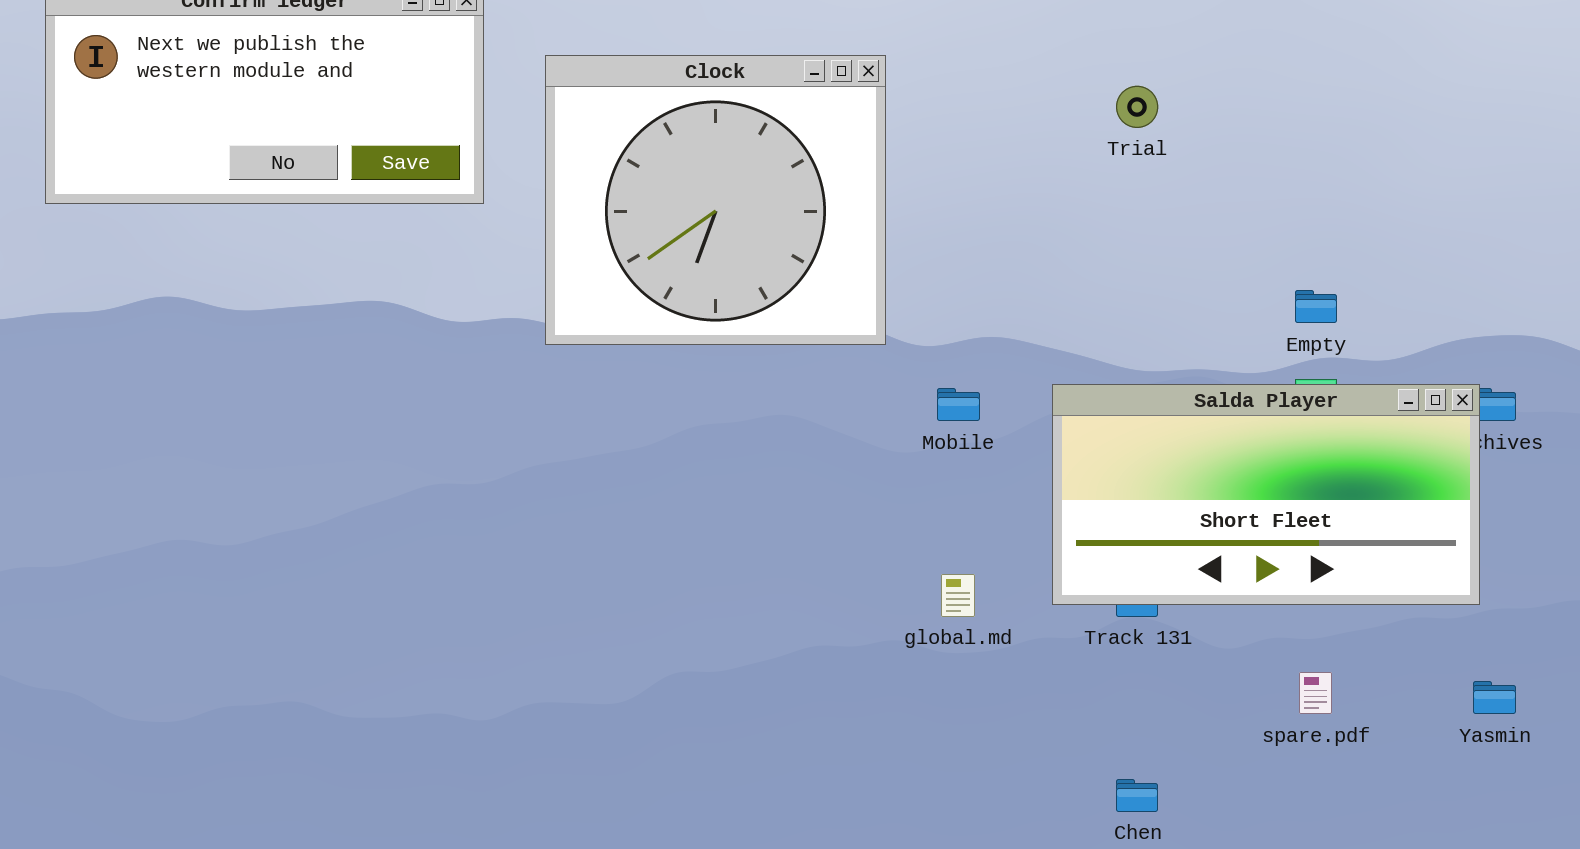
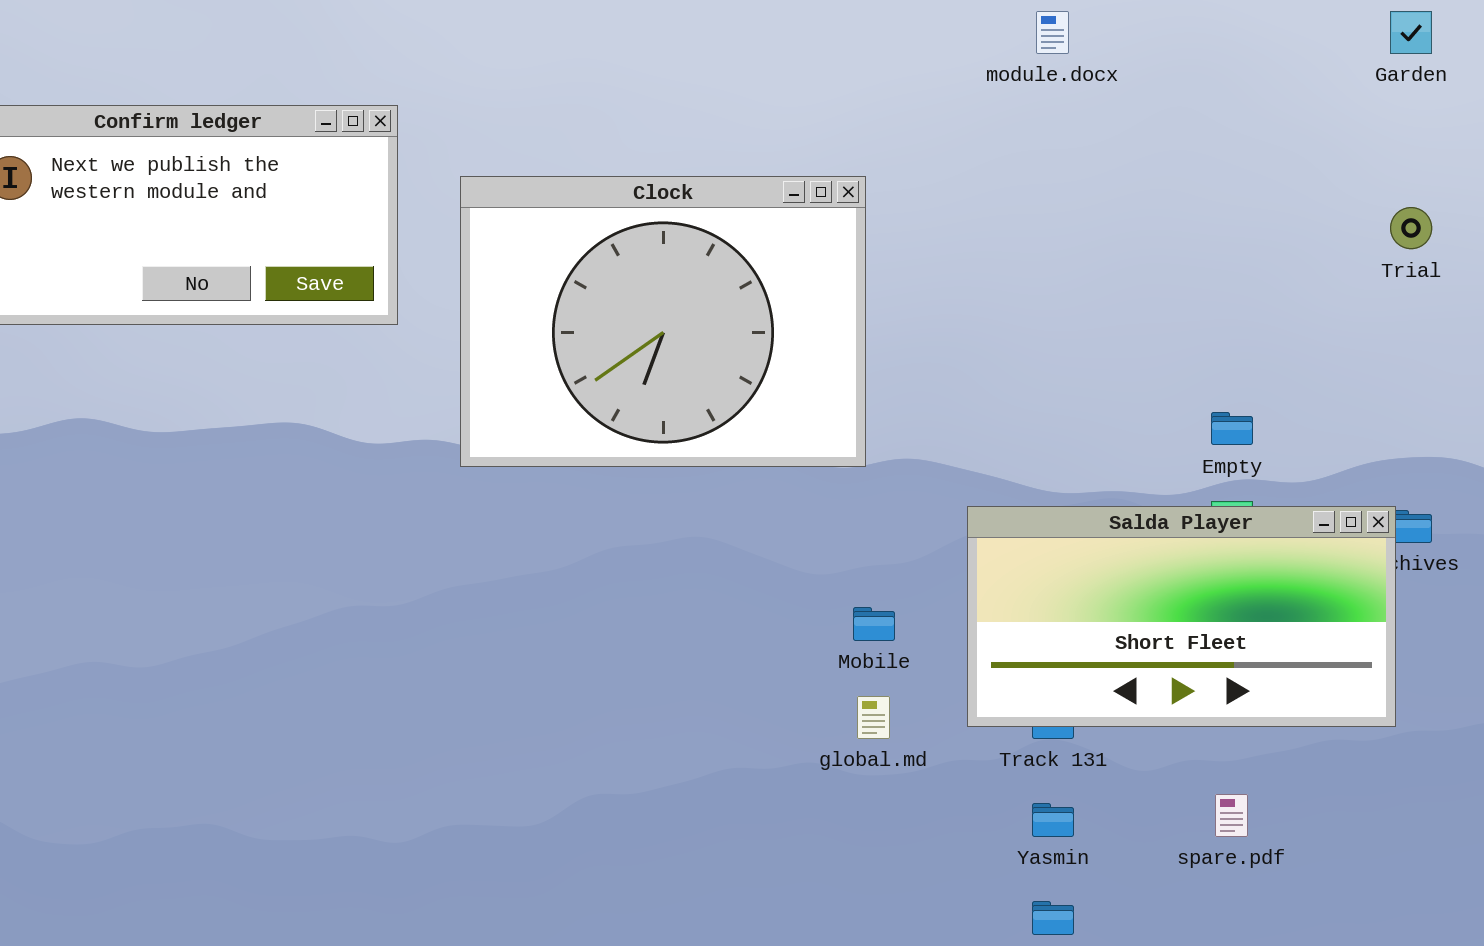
Clock: [545,55,886,345] -> [460,176,866,467], resized
Trial: [1116,86,1158,128] -> [1390,207,1432,249], moved
Mobile: [937,388,980,421] -> [853,607,895,641], moved
Yasmin: [1473,681,1516,714] -> [1032,803,1074,837], moved

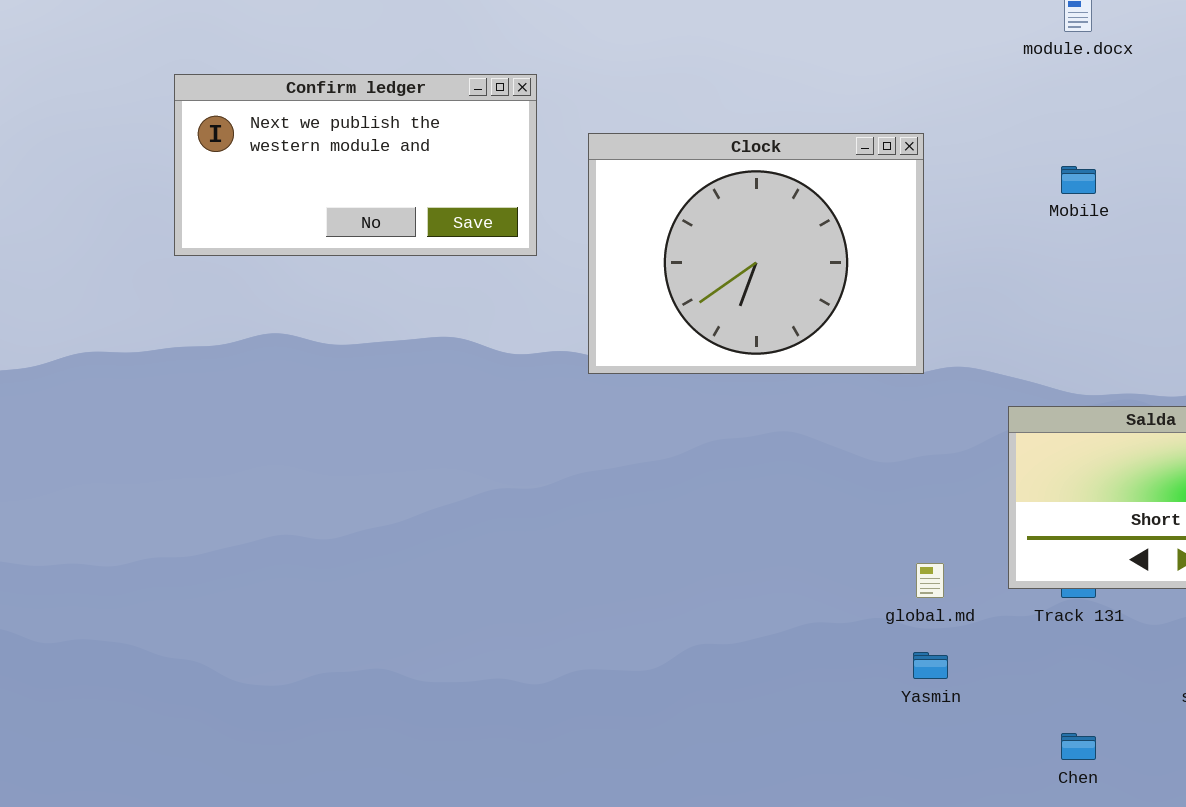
Mobile: [853,607,895,641] -> [1061,166,1096,194], moved
Yasmin: [1032,803,1074,837] -> [913,652,948,679], moved

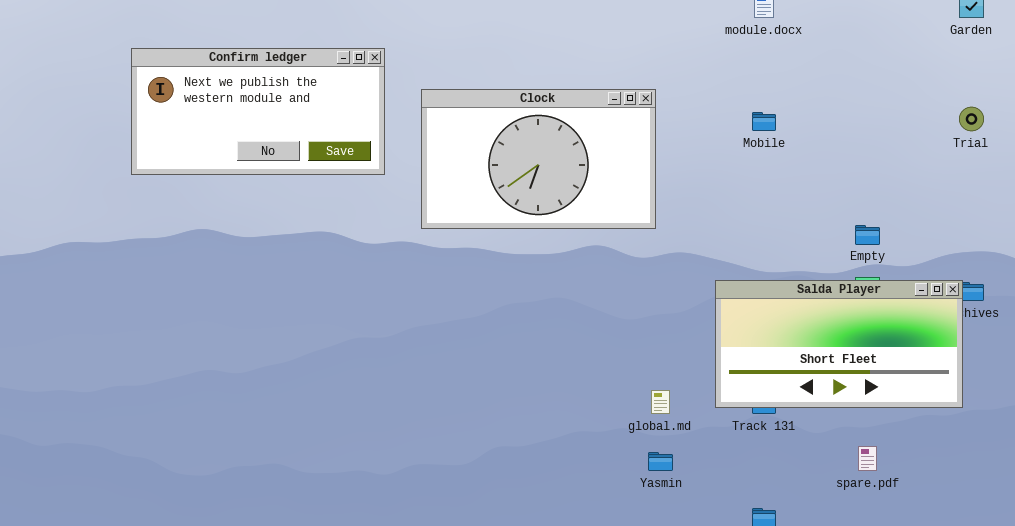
Clock: [588,133,924,374] -> [421,89,656,229], resized

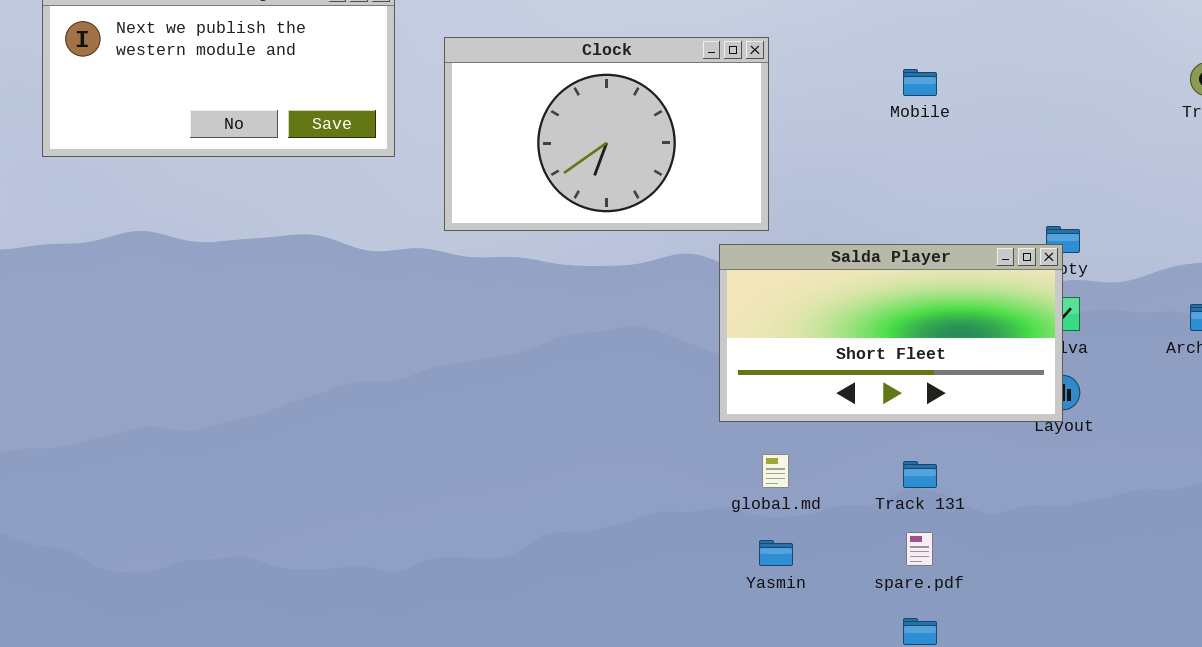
Salda Player: [715,280,963,408] -> [719,244,1063,422], moved
spare.pdf: [858,446,877,471] -> [906,532,933,566], moved

